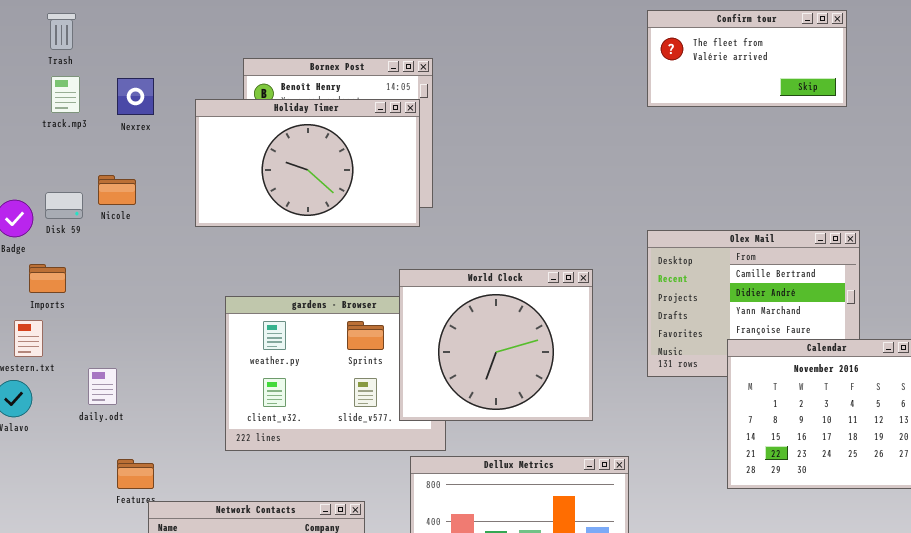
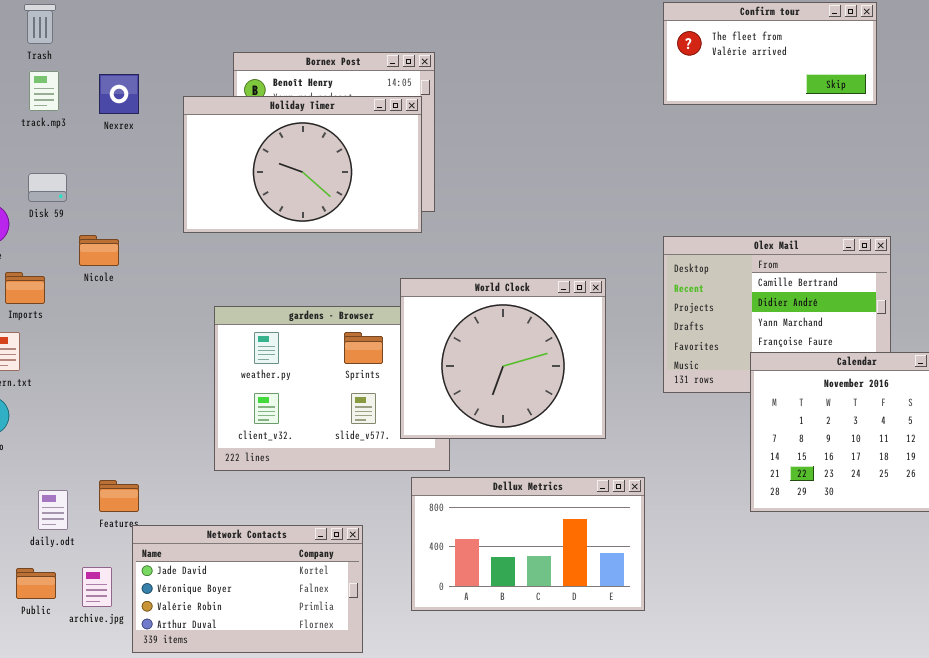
Nicole: [98,175,136,205] -> [79,235,119,266], moved
Disk 59: [45,192,83,219] -> [28,173,67,202], moved
daily.odt: [88,368,117,405] -> [38,490,68,530], moved

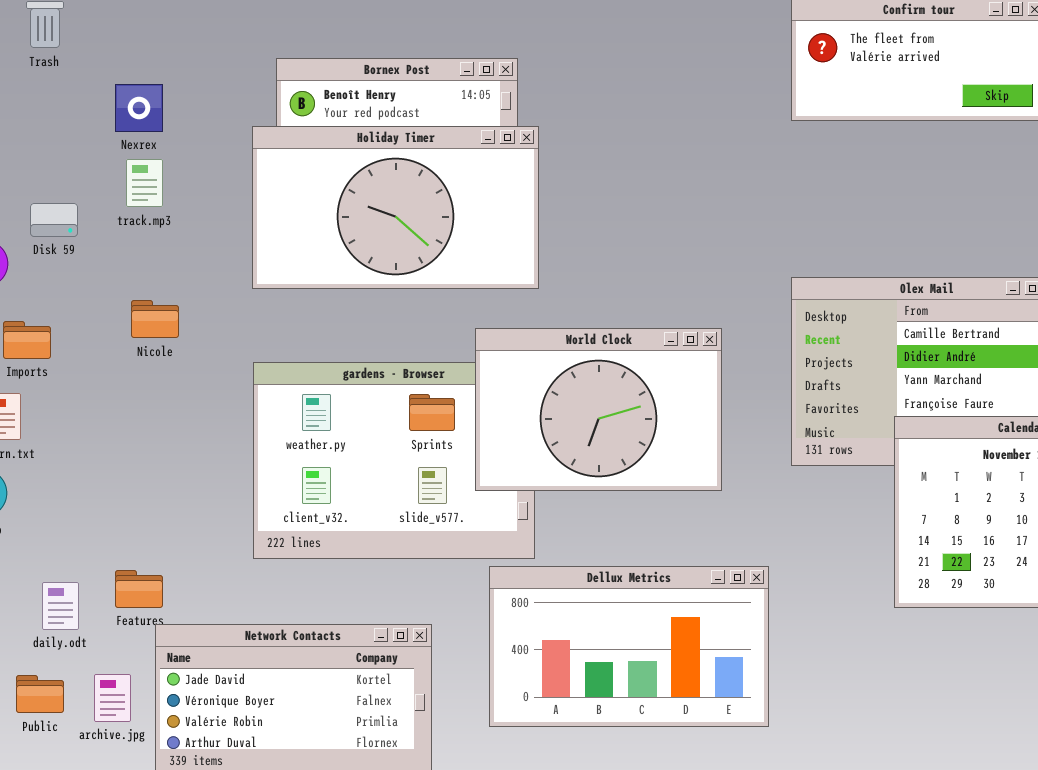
track.mp3: [29,71,59,111] -> [126,159,163,207], moved
Holiday Timer: [183,96,422,233] -> [252,126,539,289], moved
Nicole: [79,235,119,266] -> [131,300,179,338], moved
World Clock: [400,278,606,439] -> [475,328,722,491], resized

